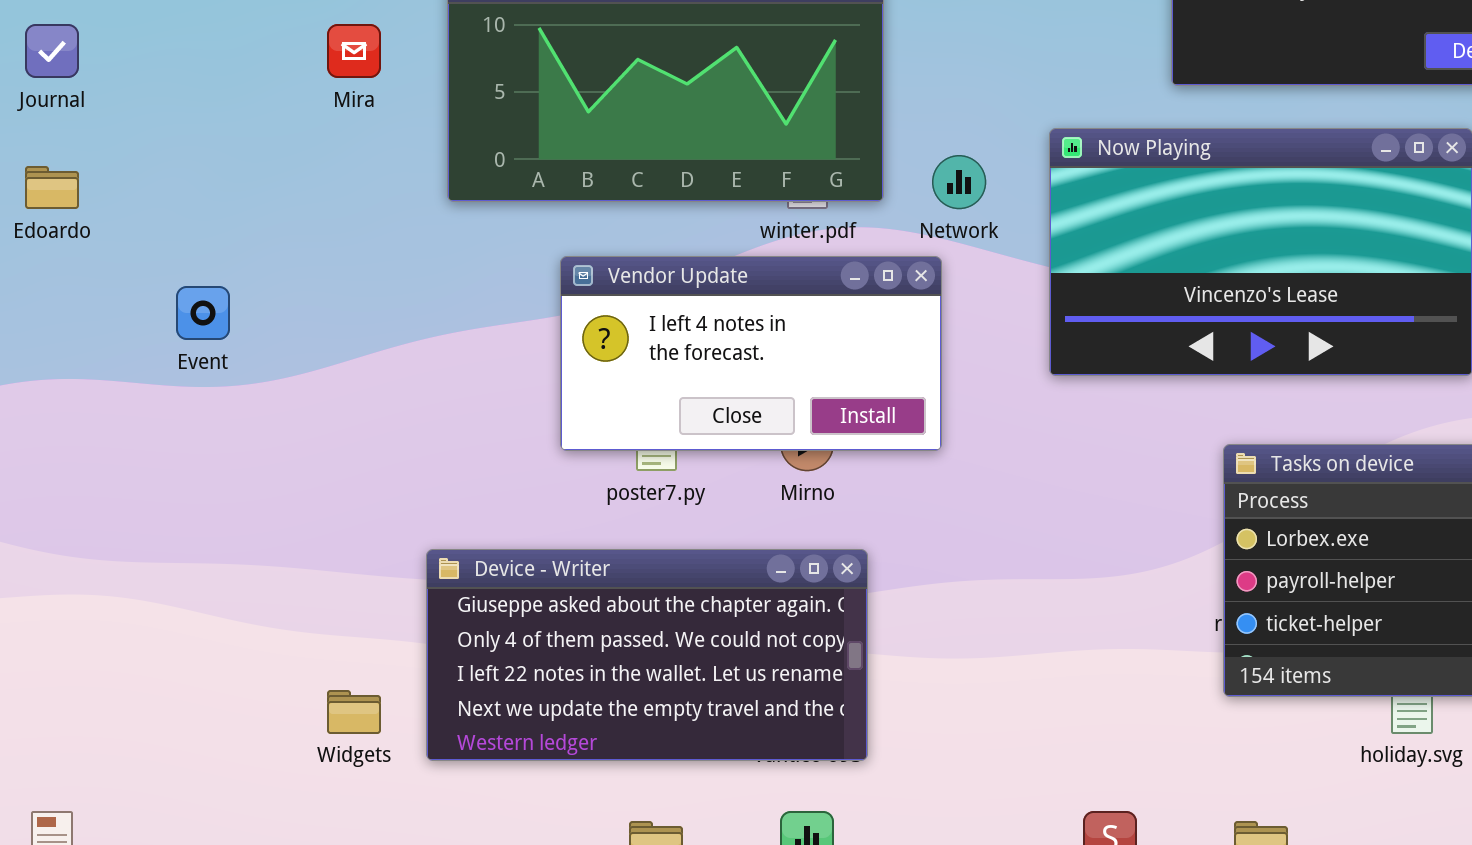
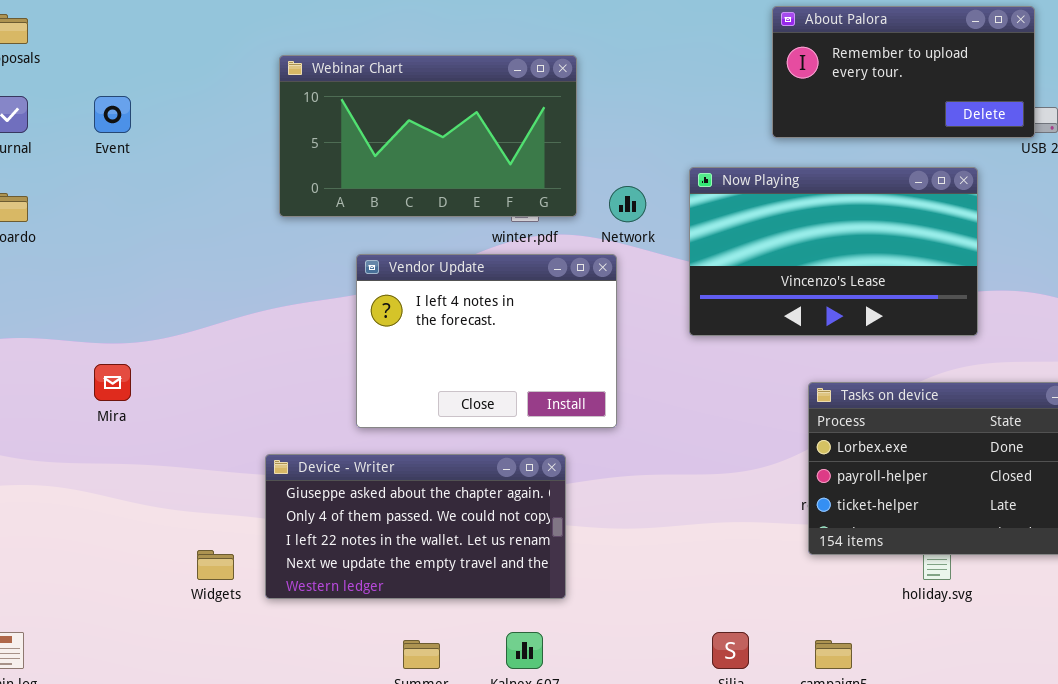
Mira: [327,24,381,78] -> [94,364,131,401], moved
Vendor Update: [560,256,942,451] -> [356,254,617,428], resized
Event: [176,286,230,340] -> [94,96,131,133], moved

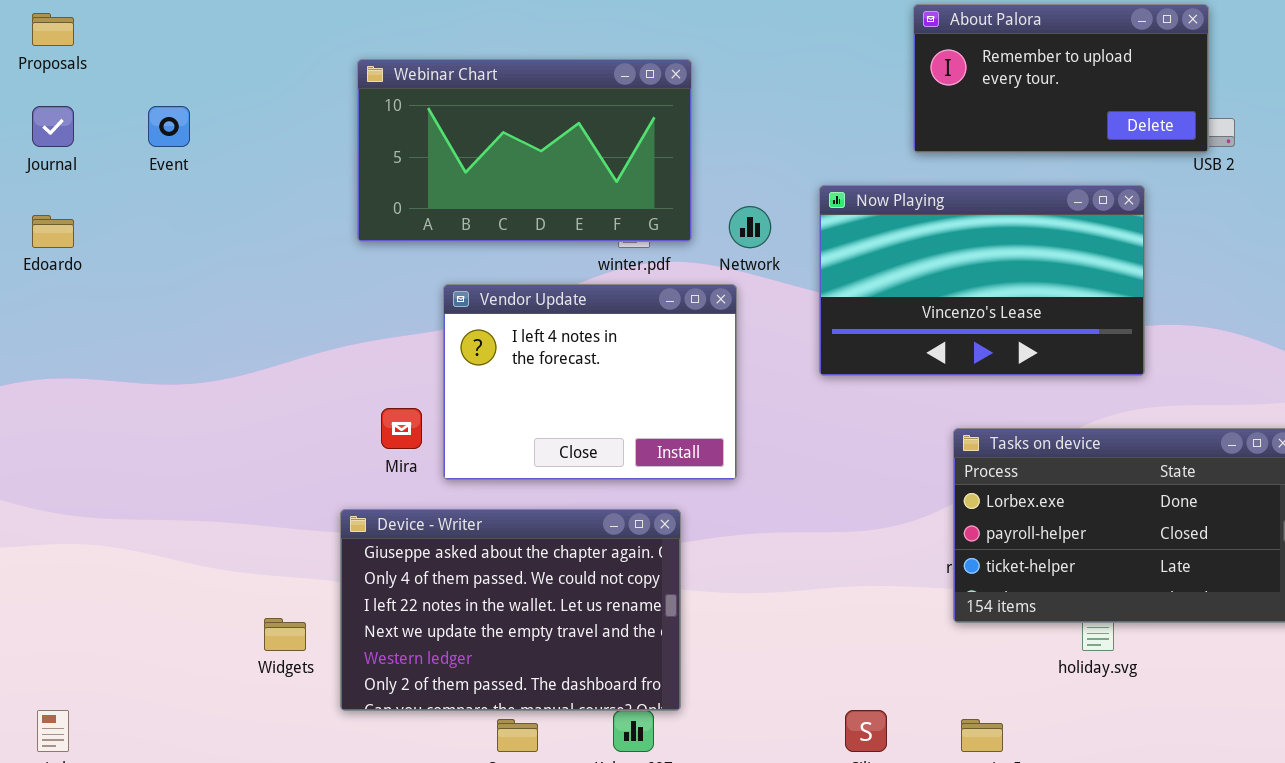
Mira: [94,364,131,401] -> [381,408,422,449], moved
Device - Writer: [265,454,566,599] -> [340,509,681,711], resized

